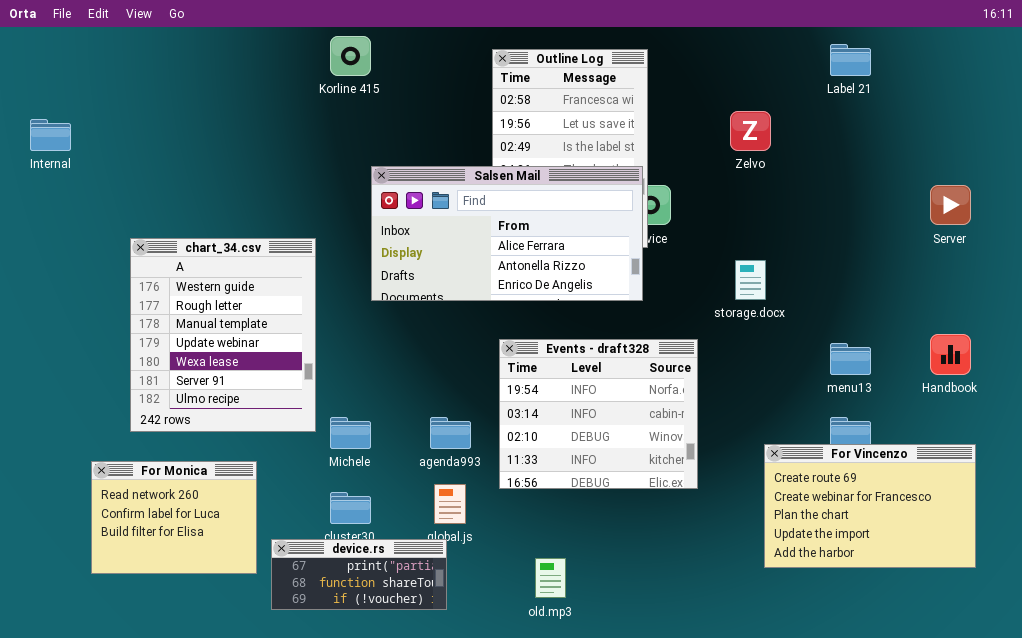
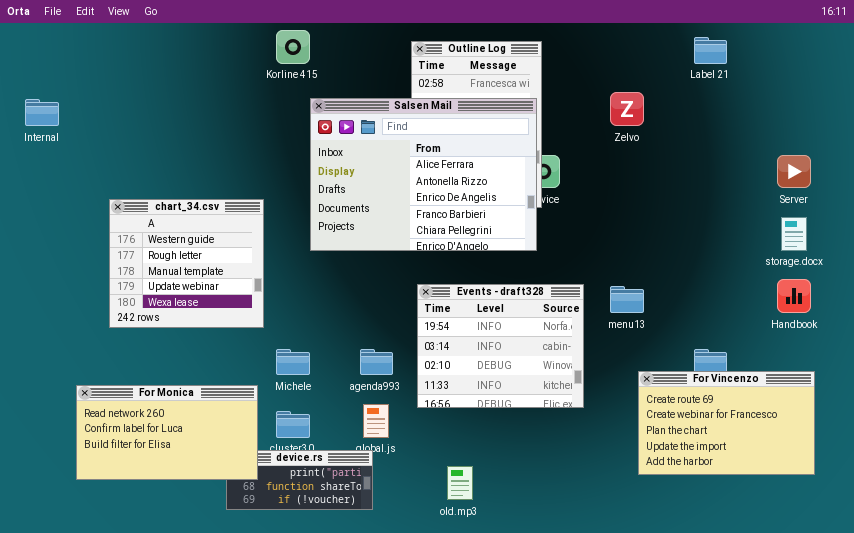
Salsen Mail: [371,166,643,301] -> [310,98,537,251], resized
chart_34.csv: [130,238,316,432] -> [109,199,264,328], resized
storage.docx: [735,260,766,300] -> [781,217,807,251], moved
menu13: [830,343,871,375] -> [610,286,644,313], moved
For Monica: [91,461,257,574] -> [76,385,258,480], resized

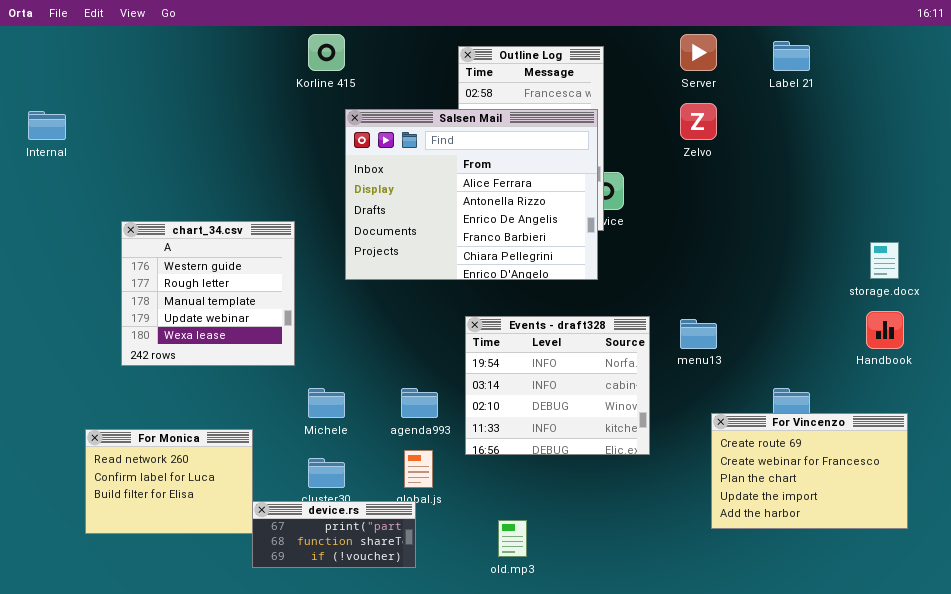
Server: [777,155,811,188] -> [680,34,717,71], moved
For Monica: [76,385,258,480] -> [85,429,253,534], resized

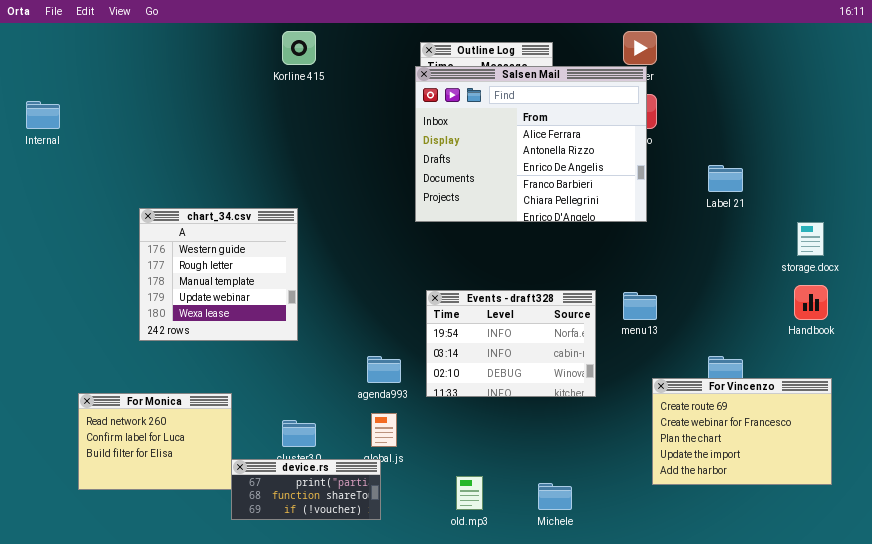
Label 21: [773,41,810,71] -> [708,165,743,192], moved
Salsen Mail: [345,109,598,280] -> [415,66,647,222], moved
chart_34.csv: [121,221,295,366] -> [139,208,298,341], moved
Events - draft328: [465,316,650,455] -> [426,290,596,397], resized
Michele: [308,388,345,418] -> [538,483,572,510], moved

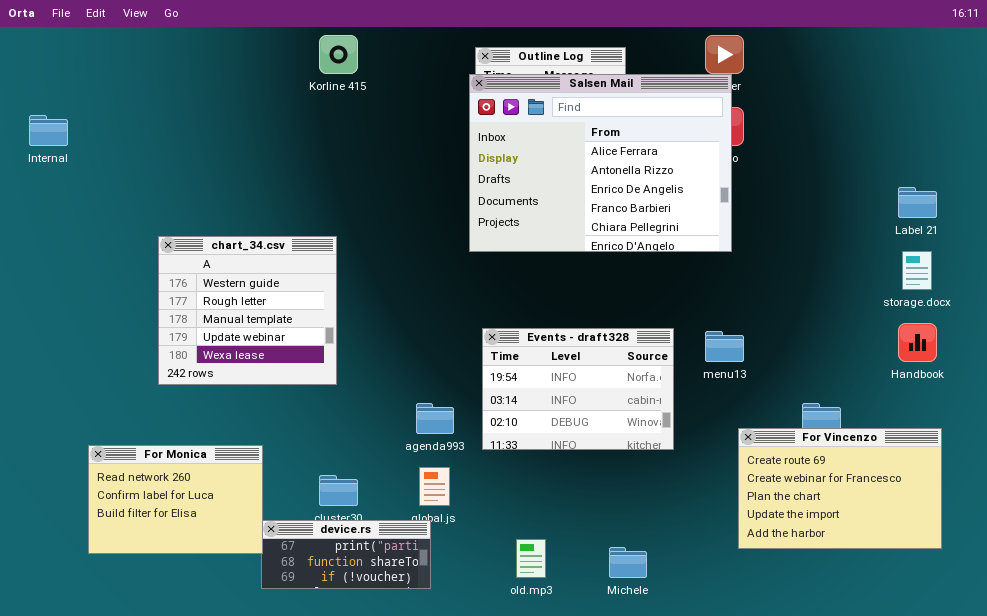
Label 21: [708,165,743,192] -> [898,187,937,218], moved

